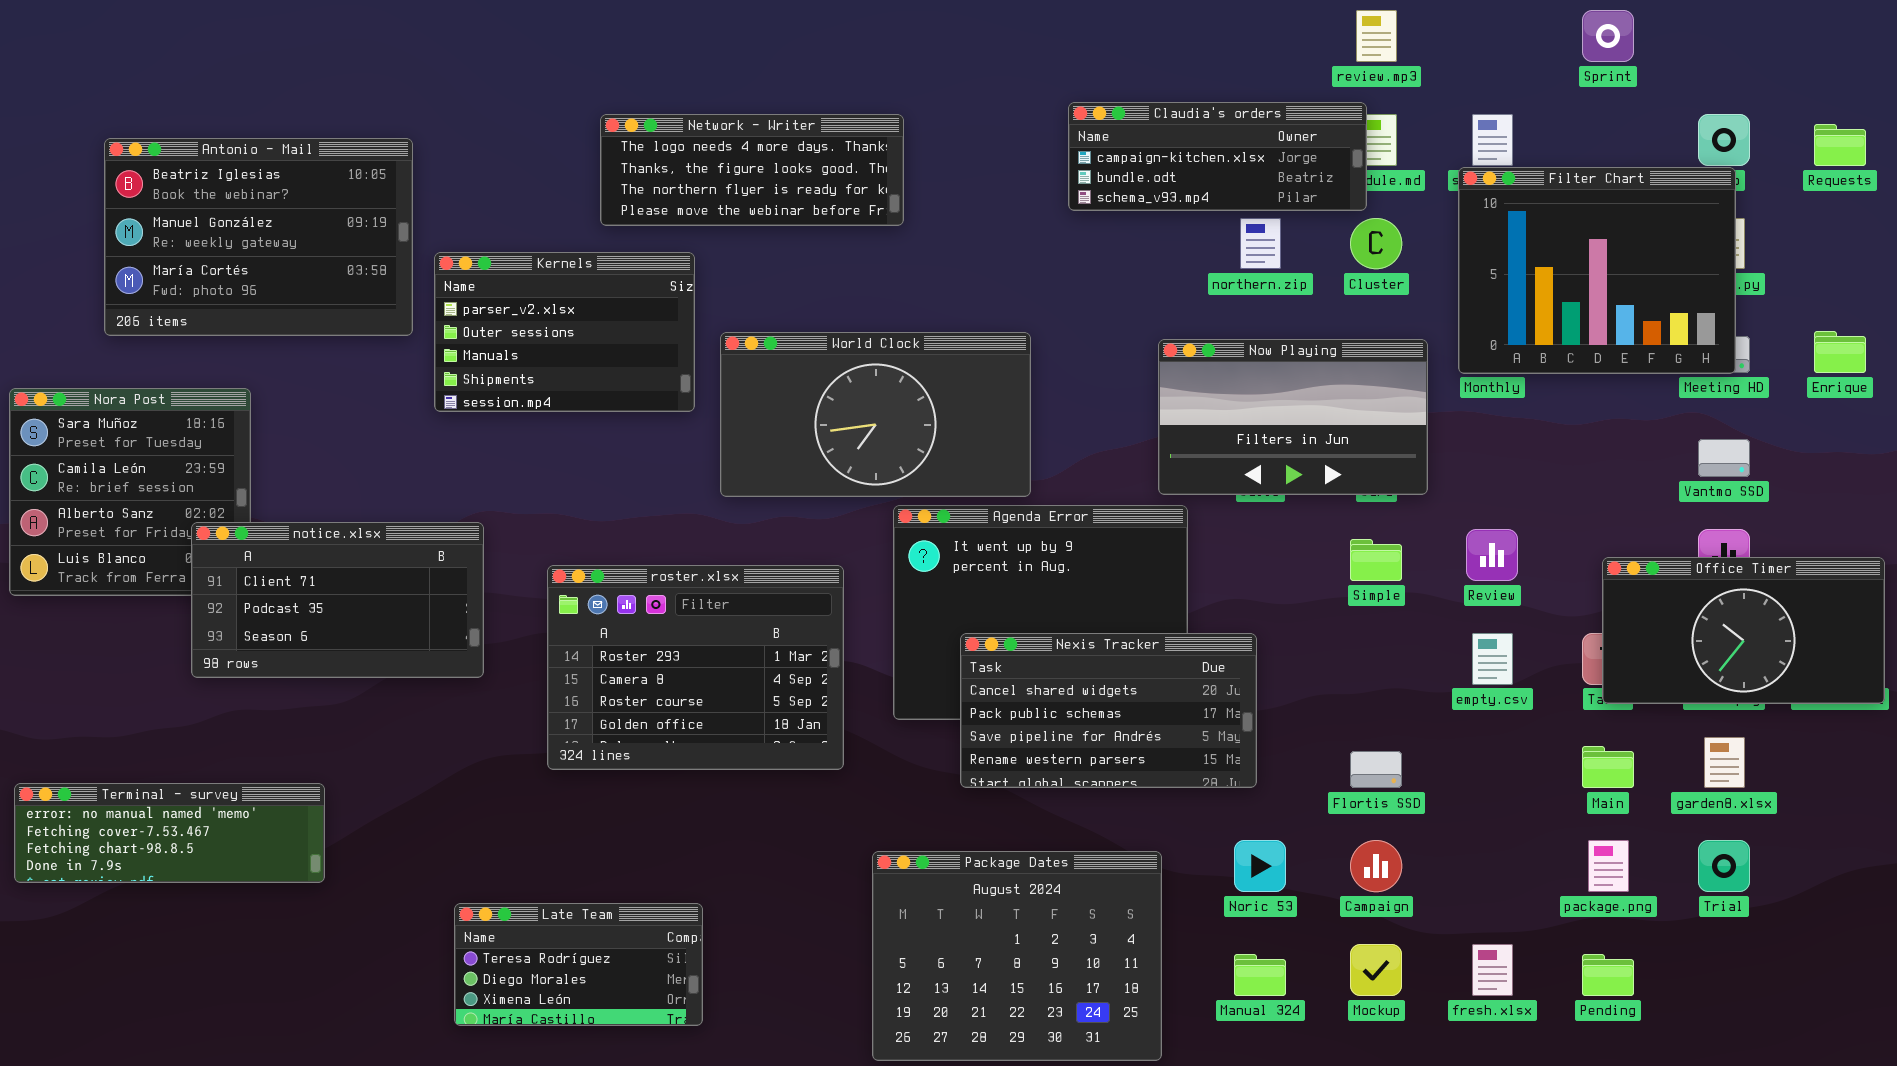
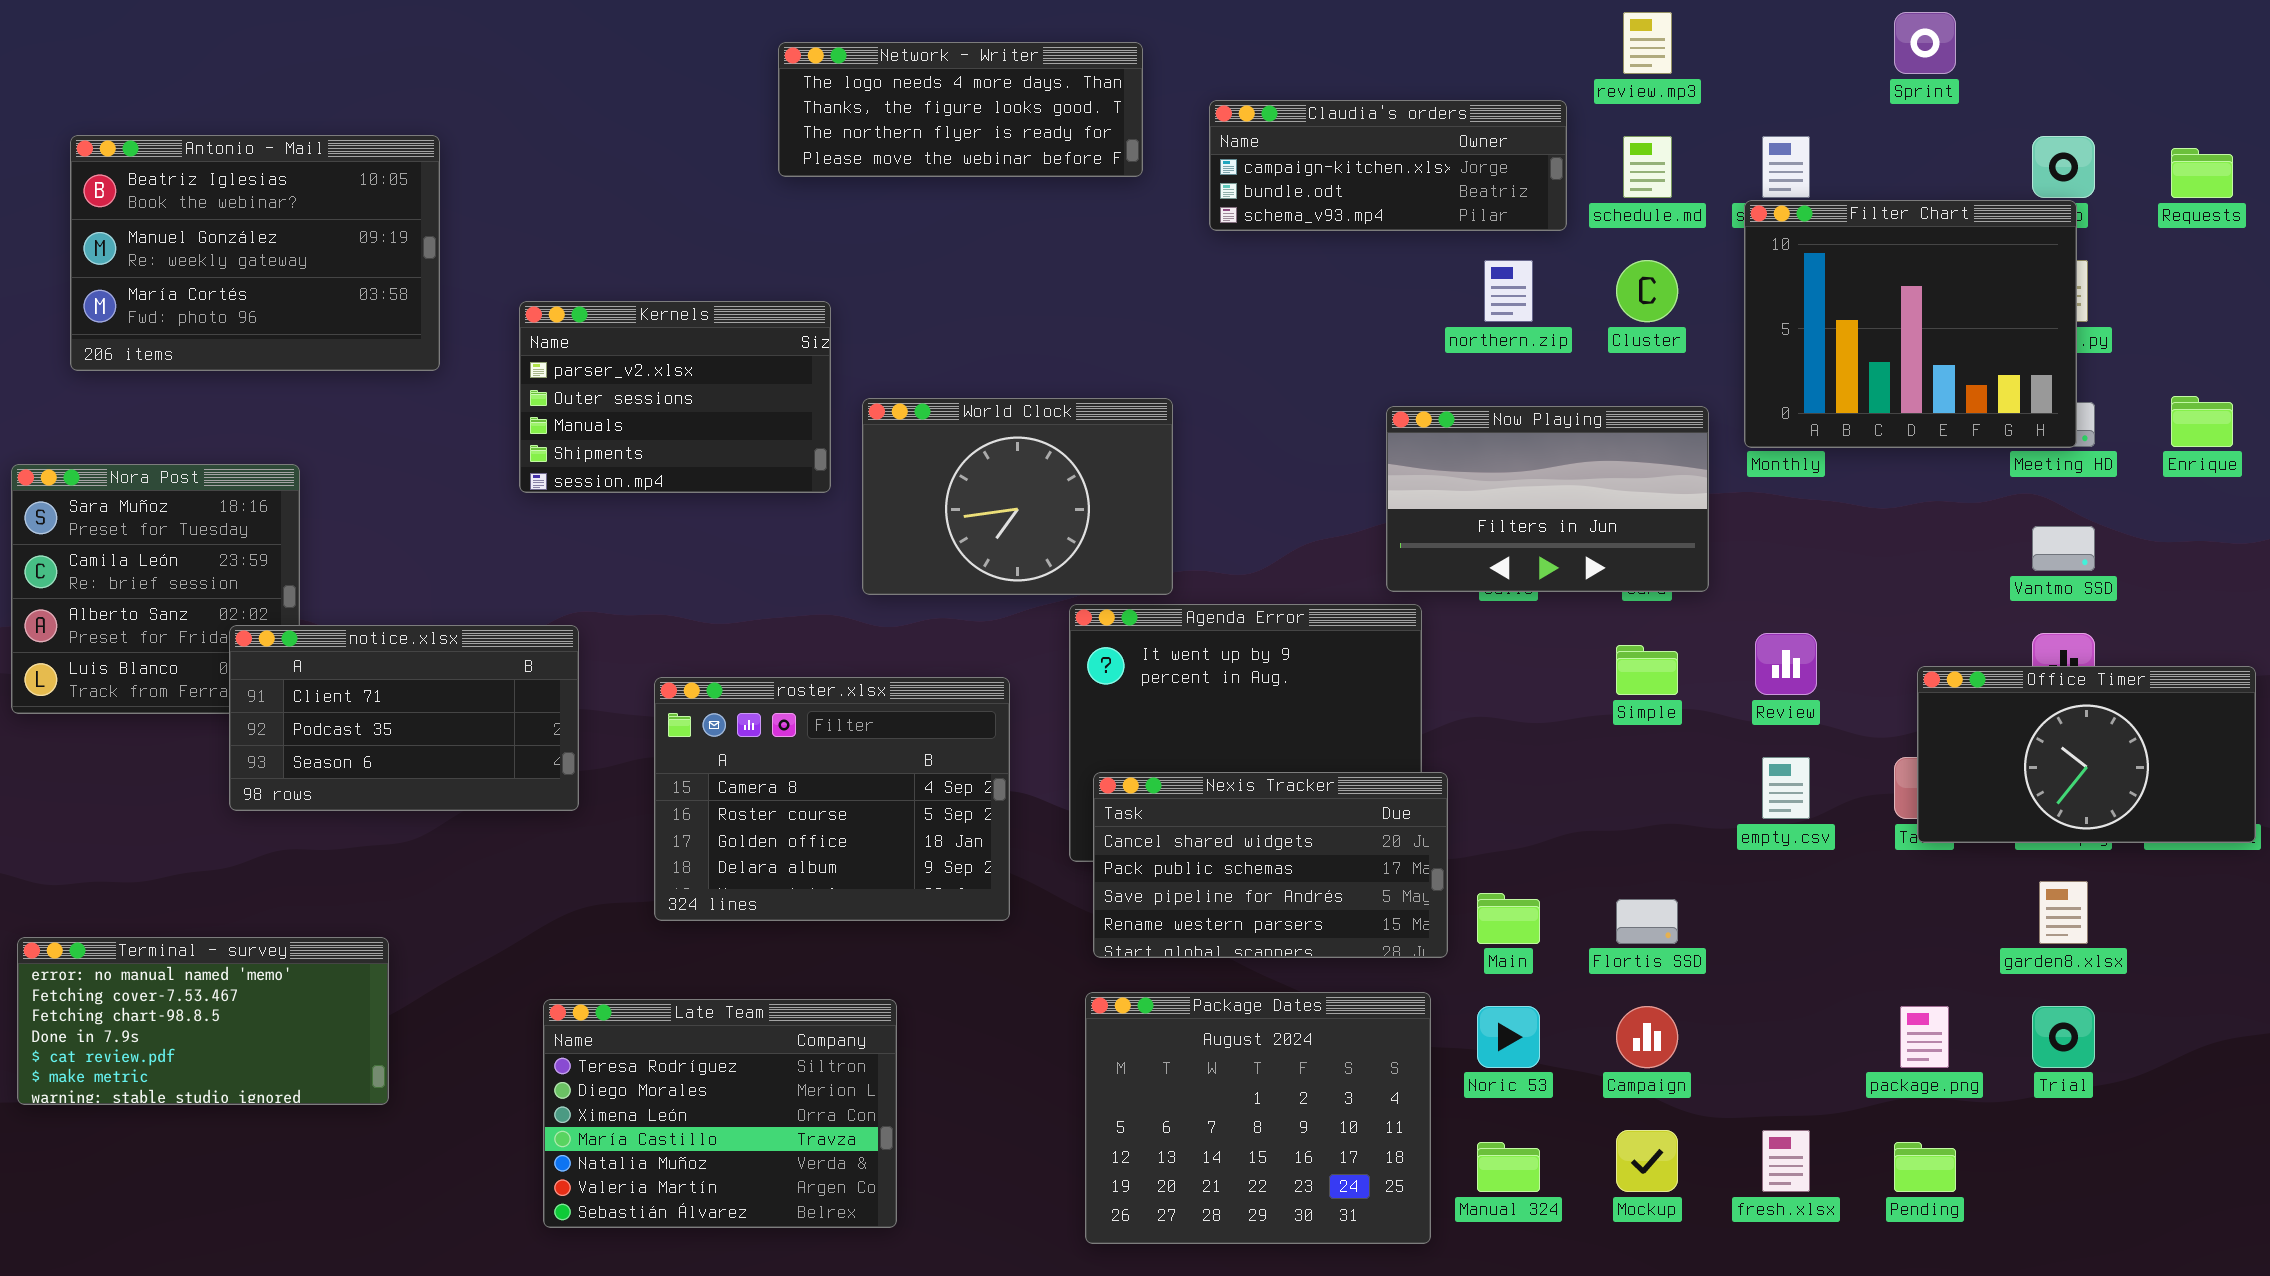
Claudia's orders: [1068,102,1367,211] -> [1209,100,1567,231], moved
Network - Writer: [600,114,904,226] -> [778,42,1143,177], moved
Antonio - Mail: [104,138,413,336] -> [70,135,440,371], moved
World Clock: [720,332,1031,497] -> [862,398,1173,595], resized
roster.xlsx: [547,565,844,770] -> [654,677,1010,921], scrolled down 1 row
Nexis Tracker: [960,633,1257,788] -> [1093,772,1448,958], moved
Main: [1582,746,1634,788] -> [1477,893,1540,944], moved
Terminal - survey: [14,783,325,883] -> [17,937,389,1105], resized
Package Dates: [872,851,1162,1061] -> [1085,992,1431,1244], moved
Late Team: [454,903,703,1026] -> [543,999,897,1228], resized

